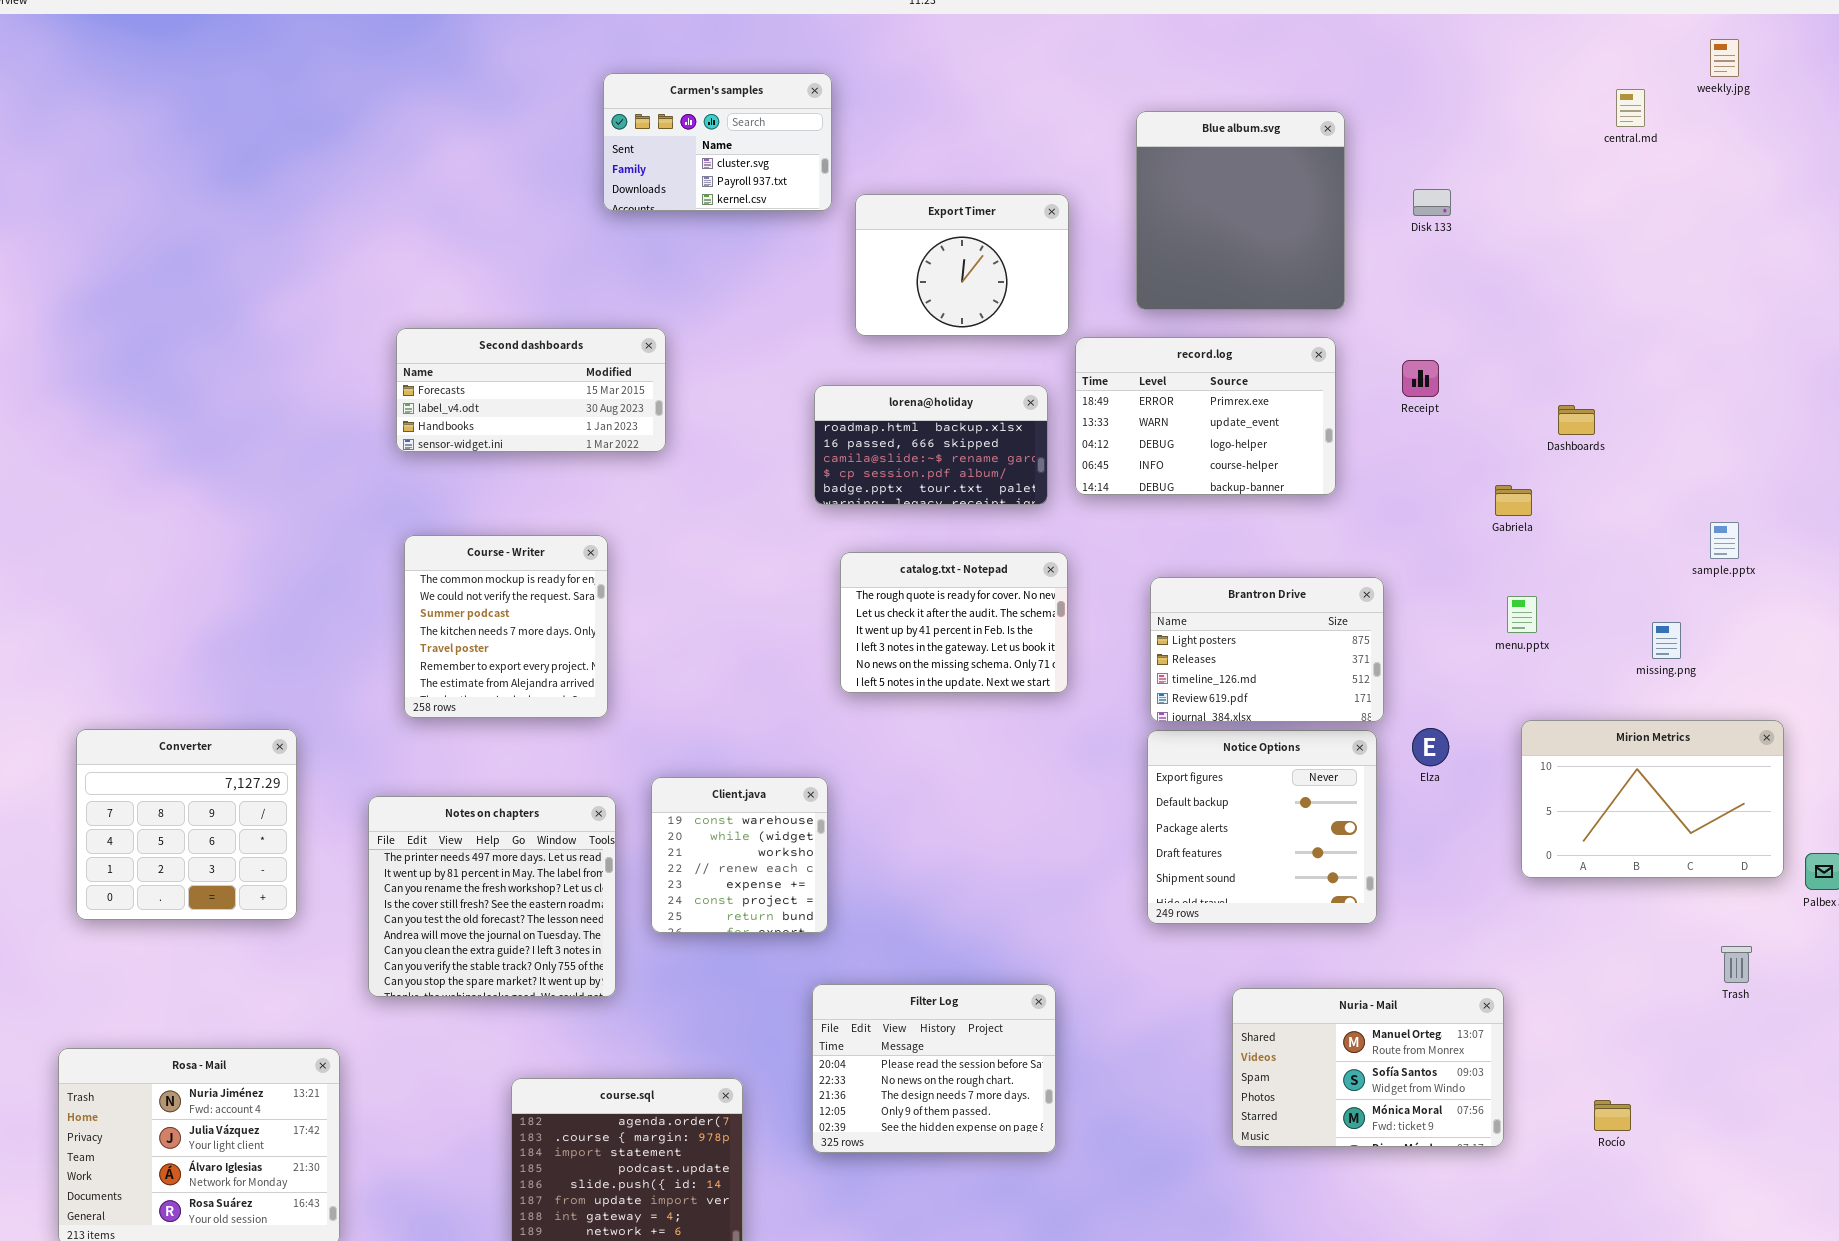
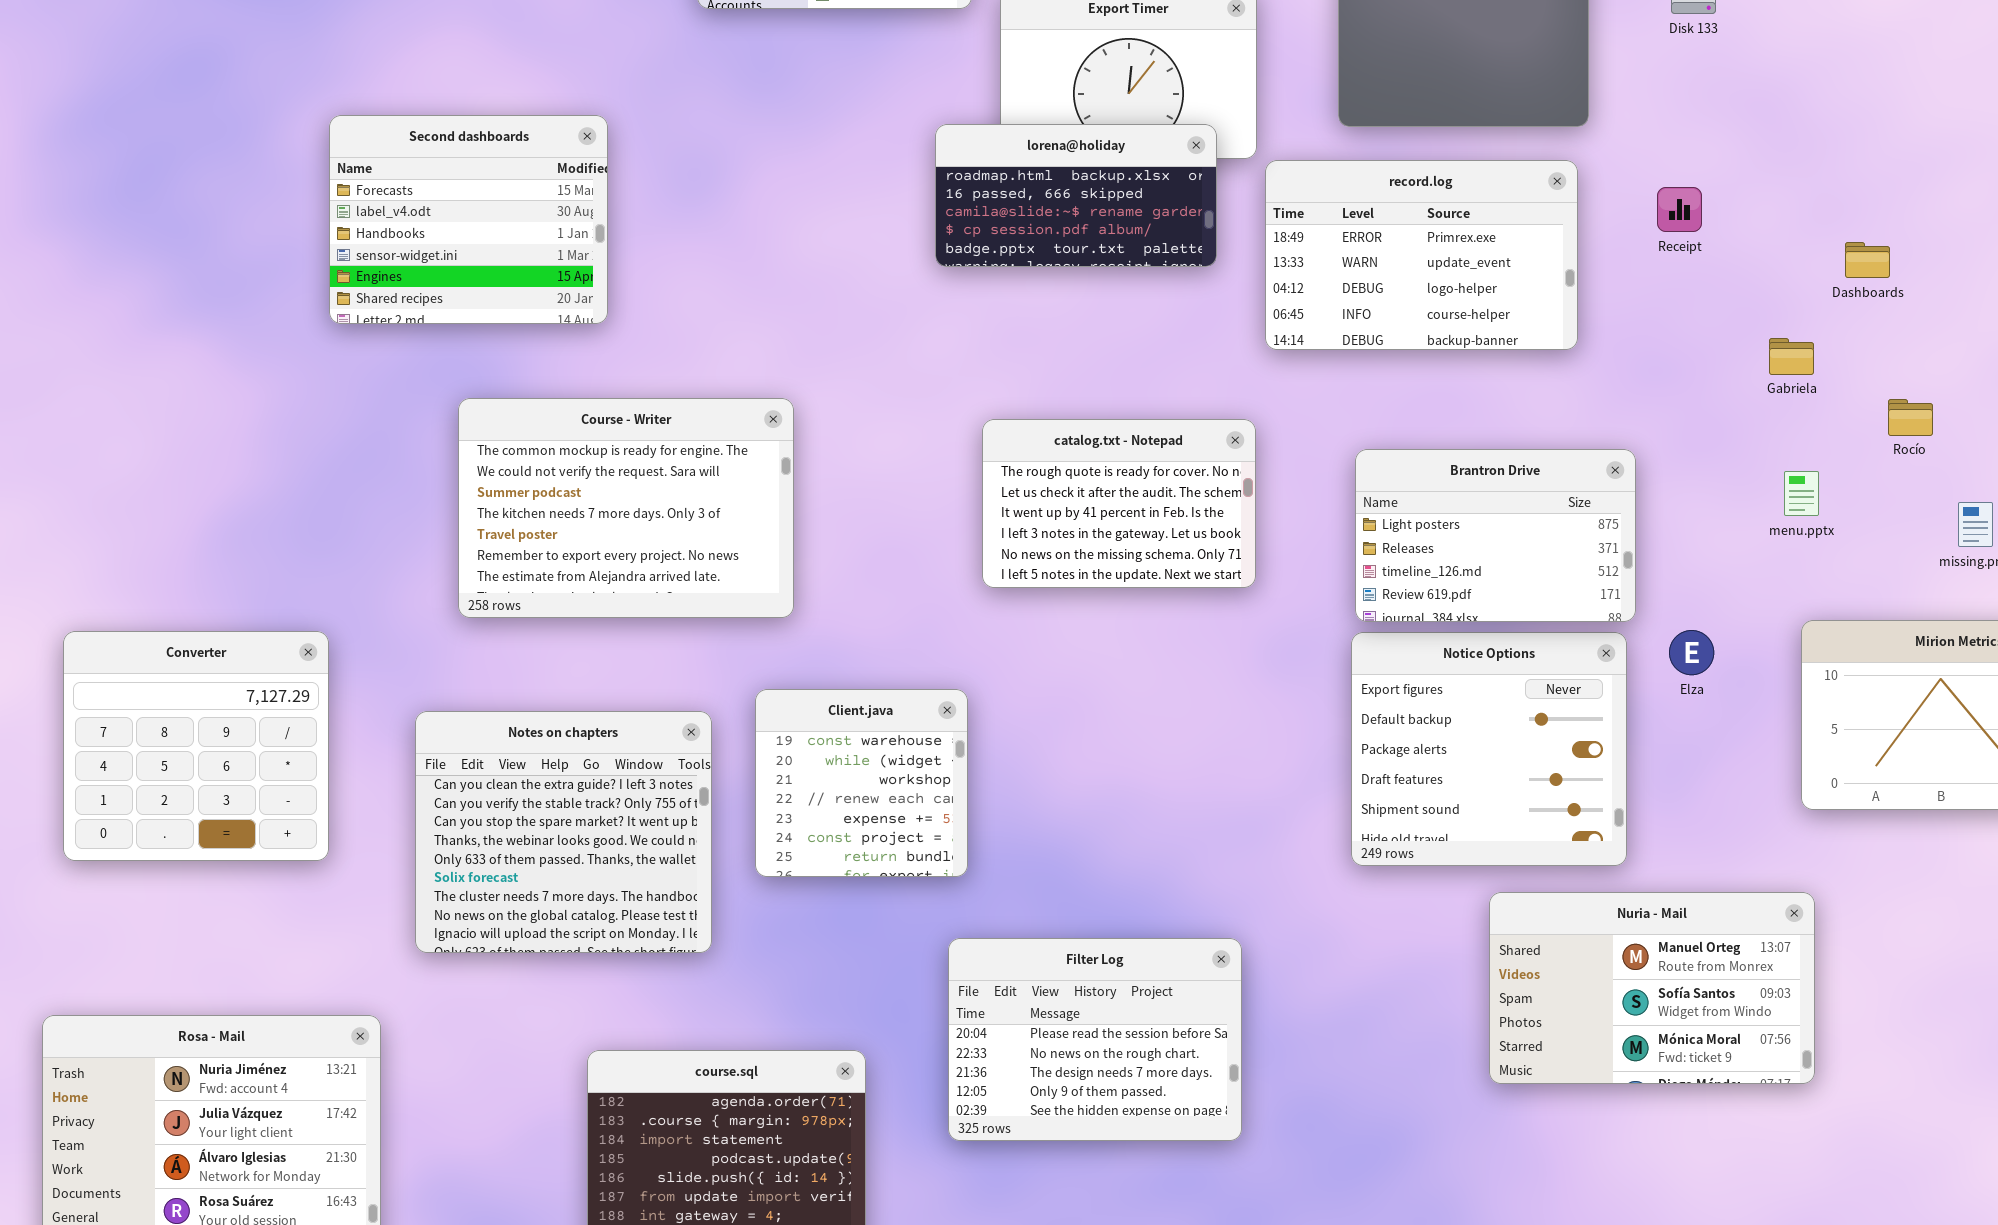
Second dashboards: [396,328,666,452] -> [329,115,608,324], moved, resized
lorena@holiday: [814,385,1048,505] -> [935,124,1217,267], moved
Course - Writer: [404,535,608,718] -> [458,398,794,618], resized
Notes on chapters: [368,796,616,997] -> [415,711,712,953], scrolled down 6 rows
Nuria - Mail: [1232,988,1504,1147] -> [1489,892,1815,1084], moved
Rocío: [1594,1100,1631,1131] -> [1888,399,1933,436], moved

